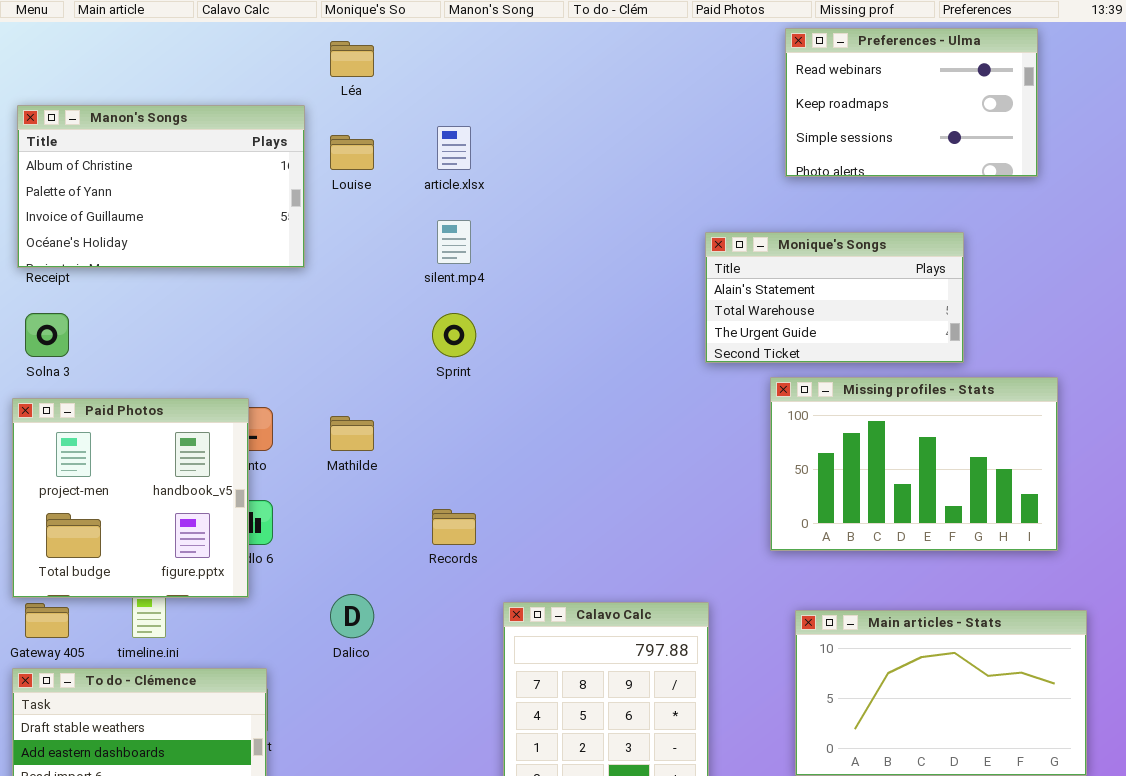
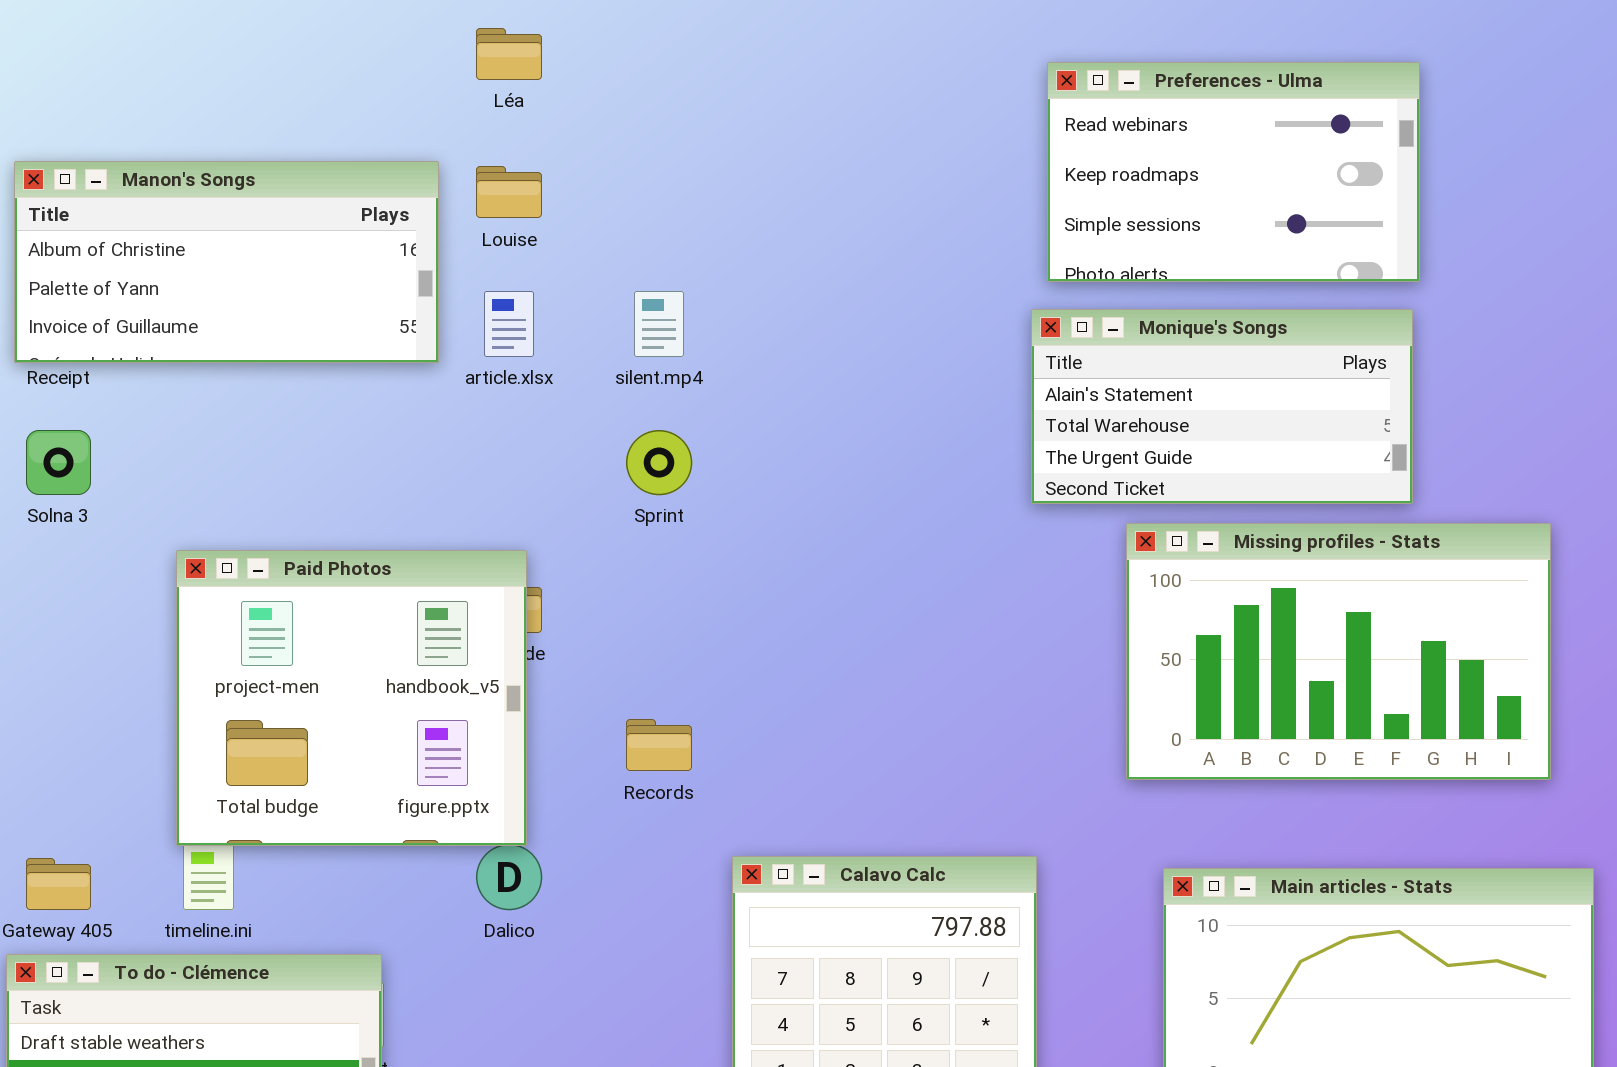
Preferences - Ulma: [785,28,1038,177] -> [1047,62,1420,282], moved
Manon's Songs: [17,105,305,268] -> [14,161,439,363], resized
article.xlsx: [437,126,471,170] -> [484,291,534,357], moved
Paid Photos: [12,398,249,598] -> [176,550,527,846], moved

